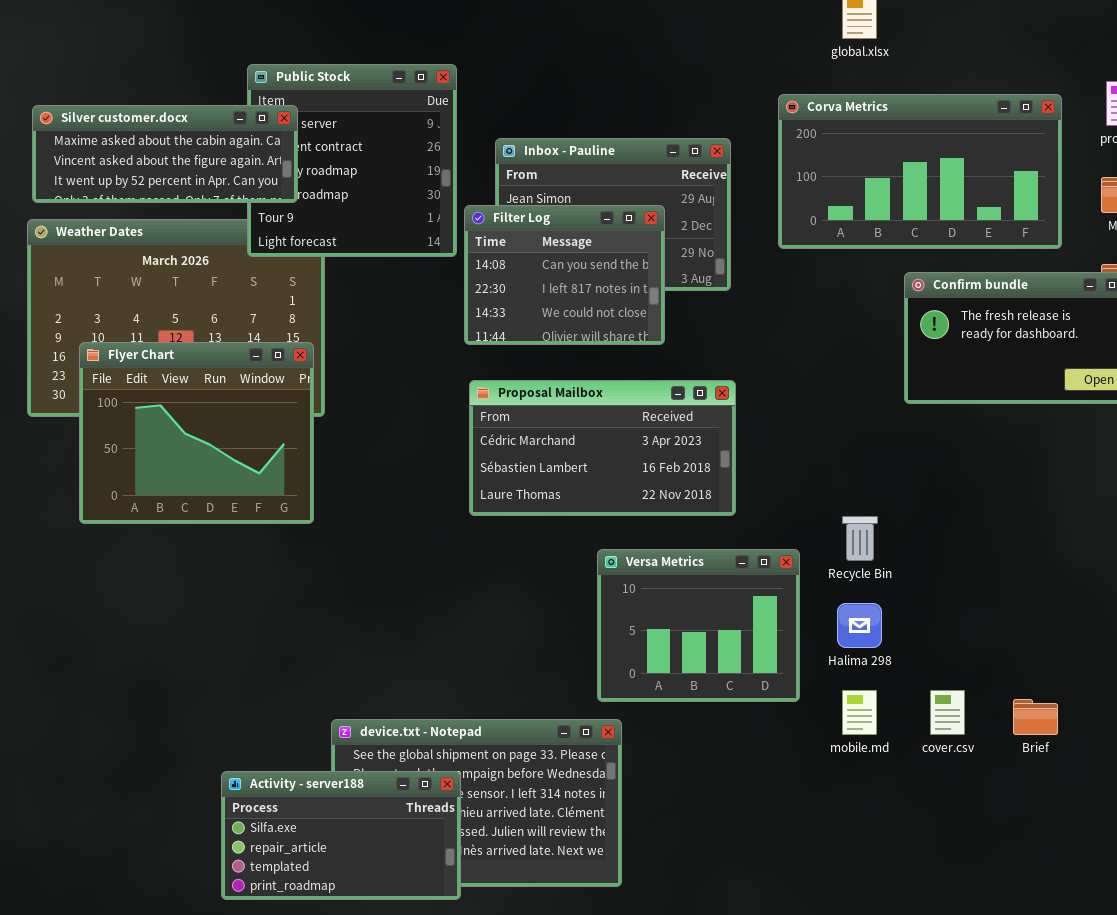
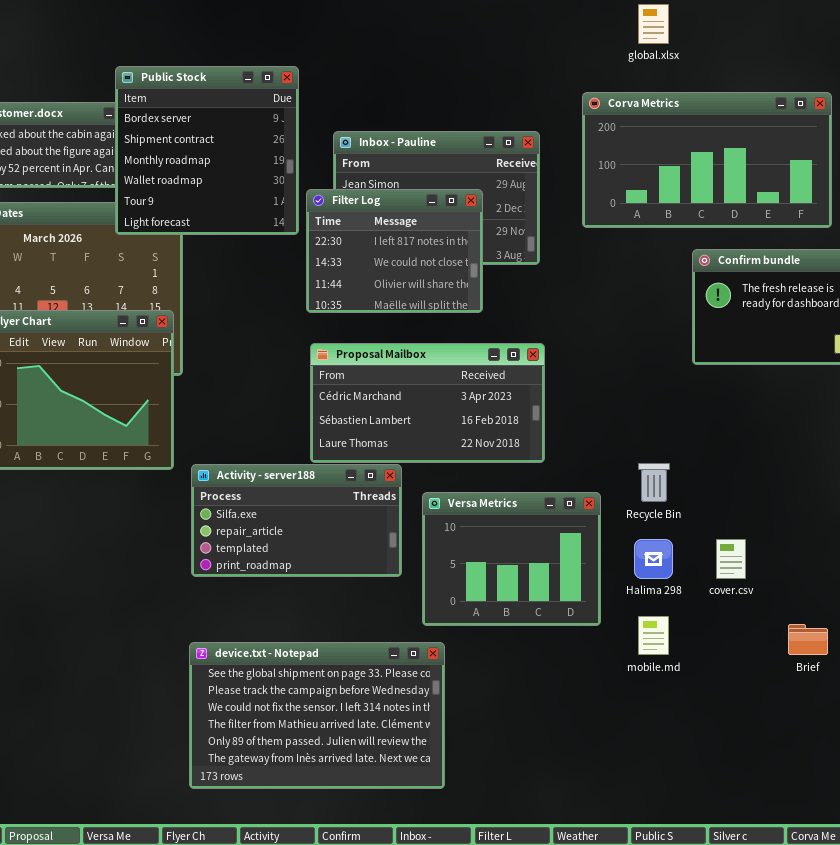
Public Stock: [247,64,457,257] -> [115,66,299,235], raised
Filter Log: [464,205,665,345] -> [306,189,483,313], scrolled down 1 row
cover.csv: [930,690,965,735] -> [716,539,746,579], moved
Activity - server188: [221,771,461,900] -> [191,464,402,577], moved

